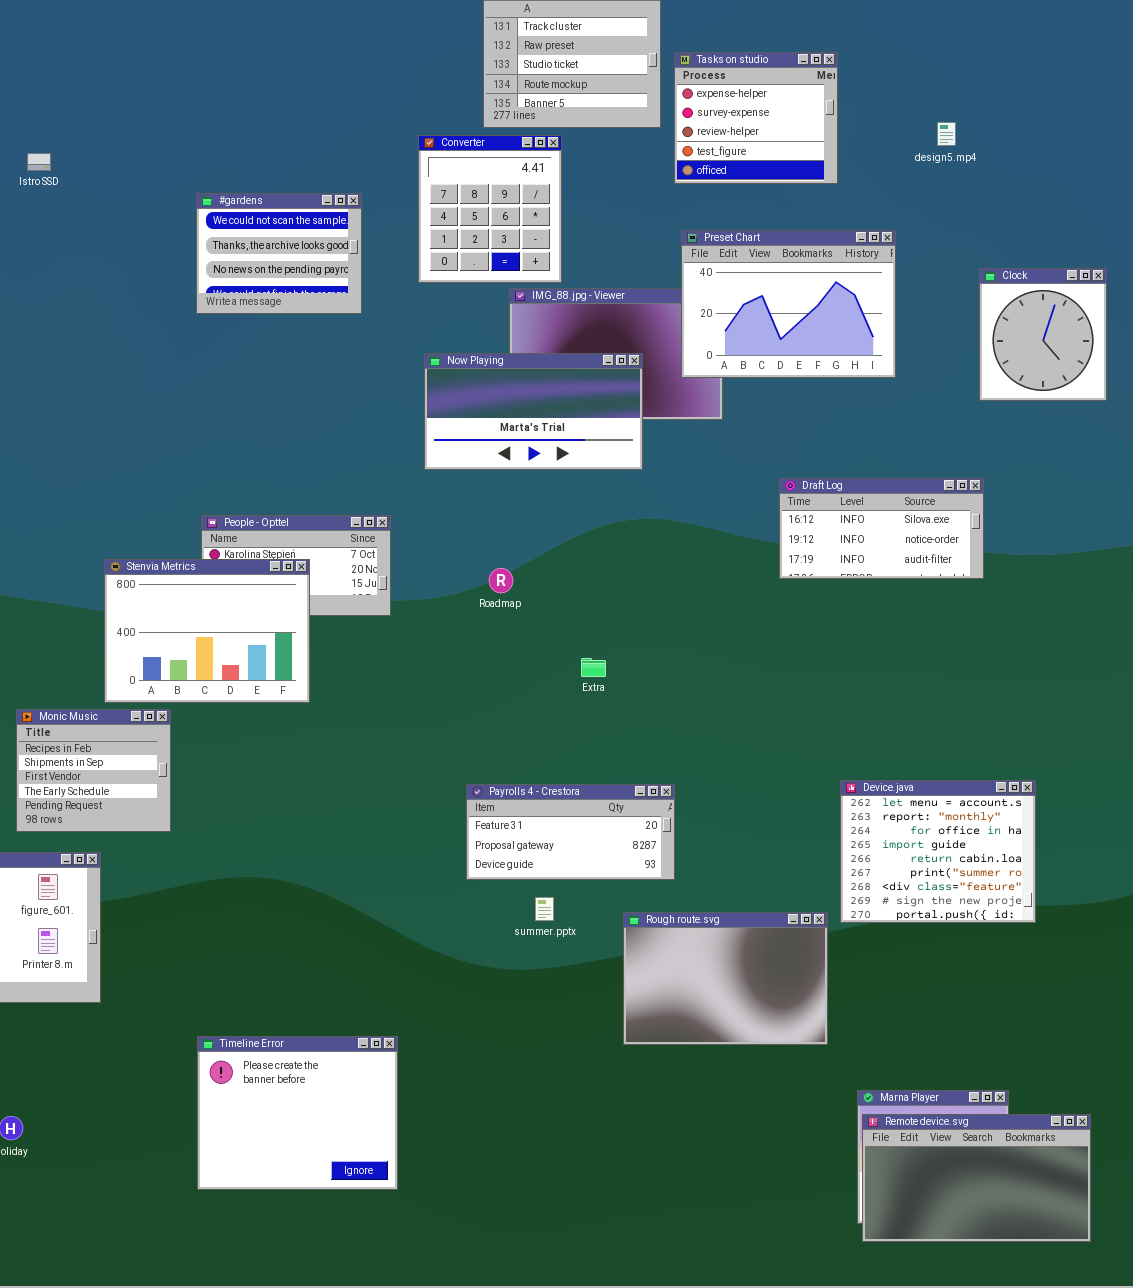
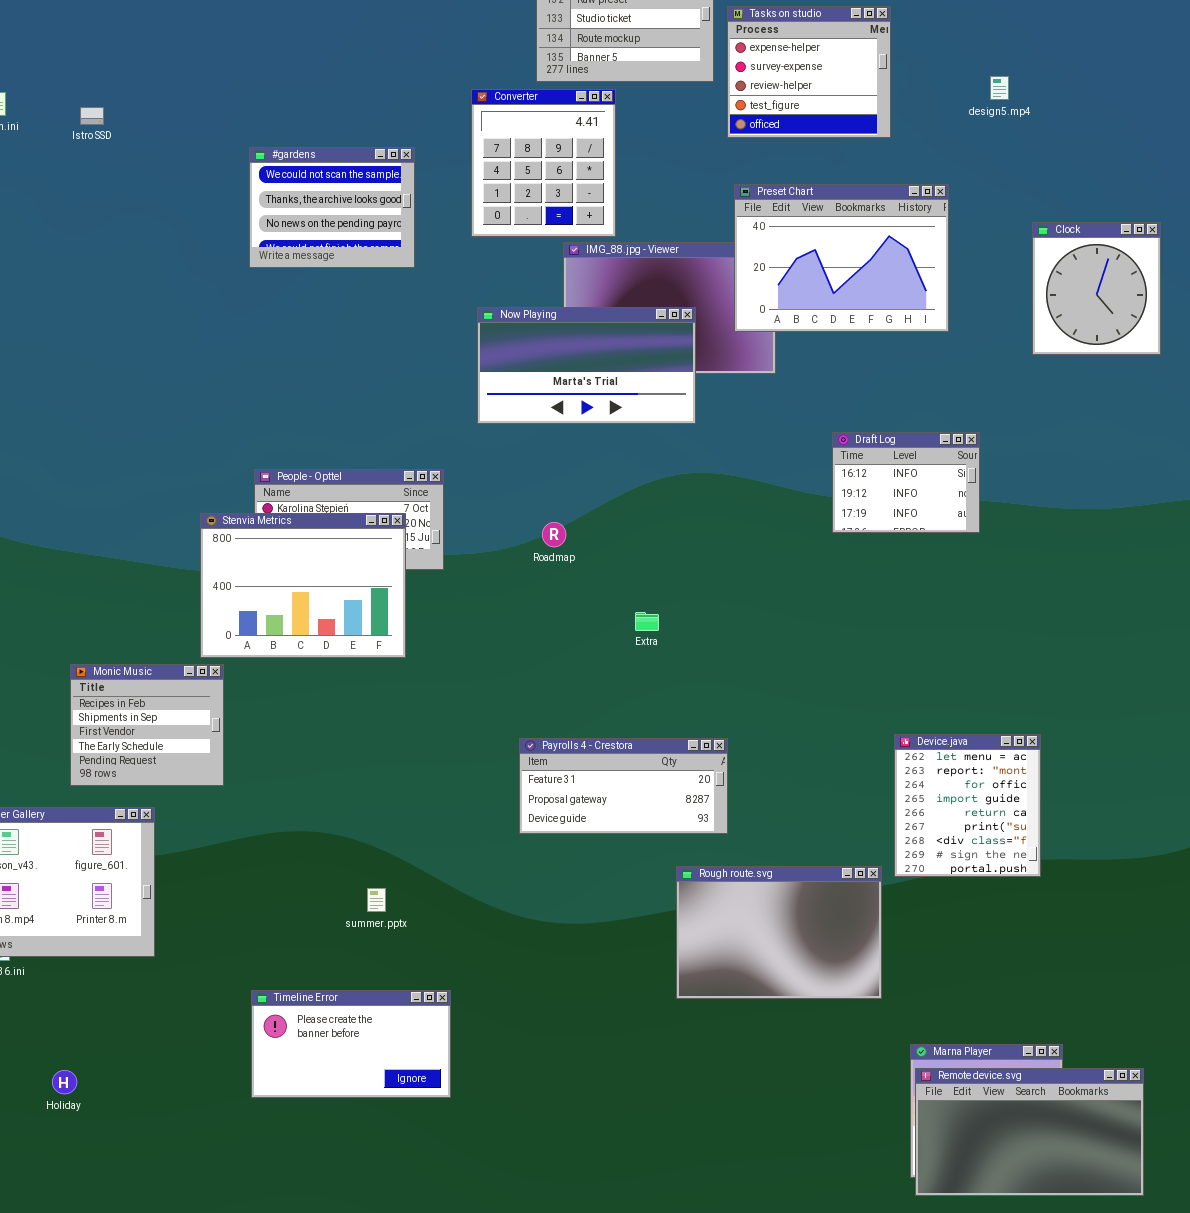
Draft Log: [779,478,984,579] -> [832,432,980,533], resized
Stenvia Metrics: [104,559,310,703] -> [200,513,406,658], moved
Device.java: [840,780,1036,923] -> [894,734,1041,877], resized
summer.pptx: [535,897,554,921] -> [367,888,386,912], moved
Timeline Error: [197,1036,398,1190] -> [251,990,451,1098], resized

